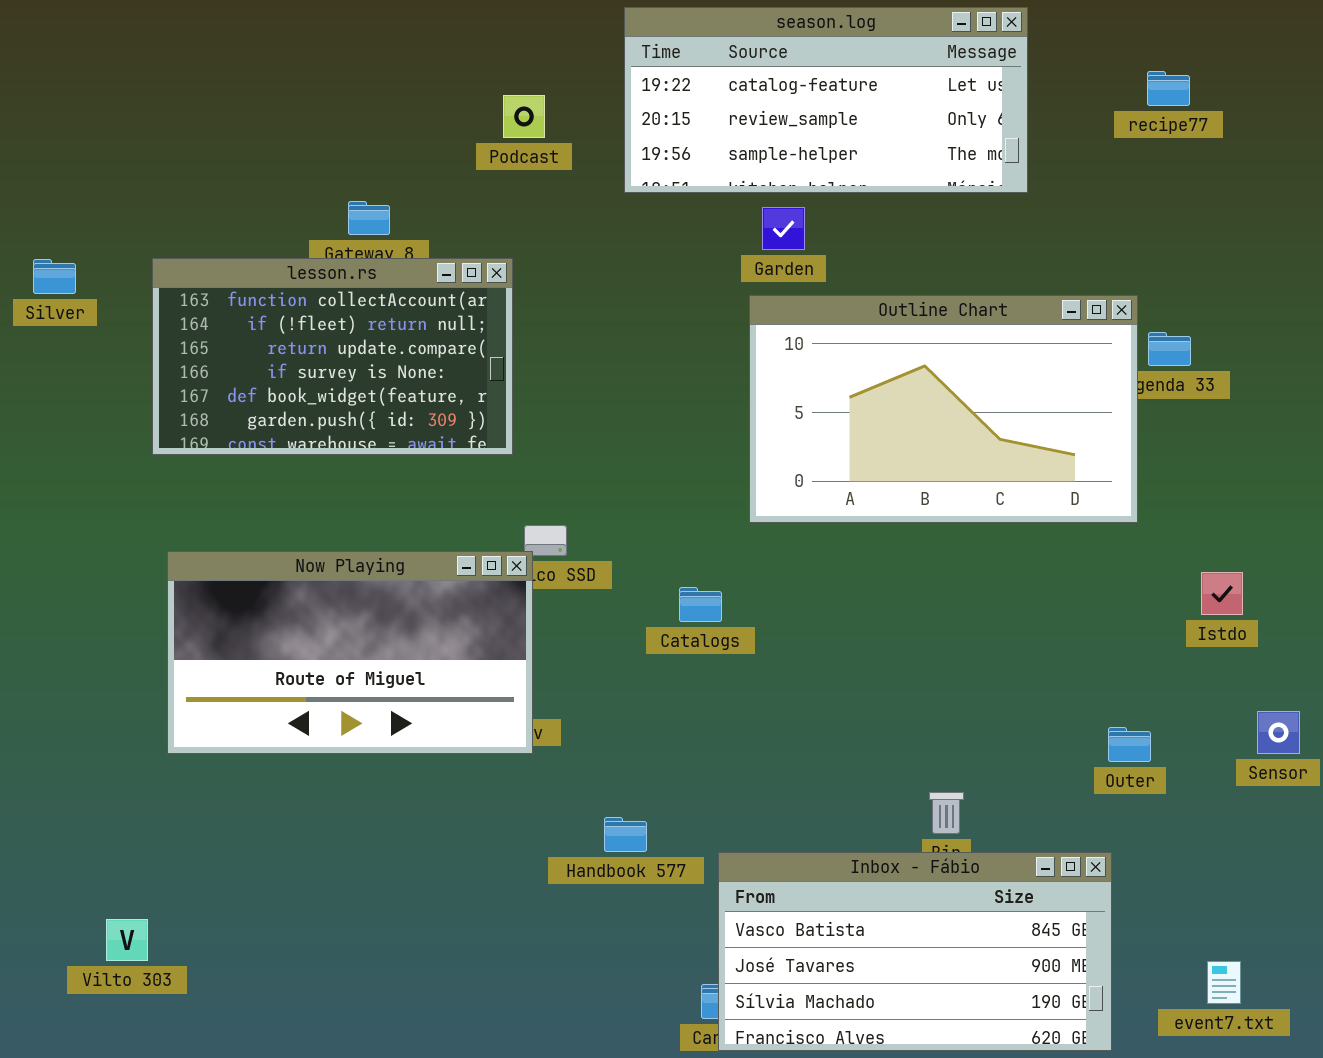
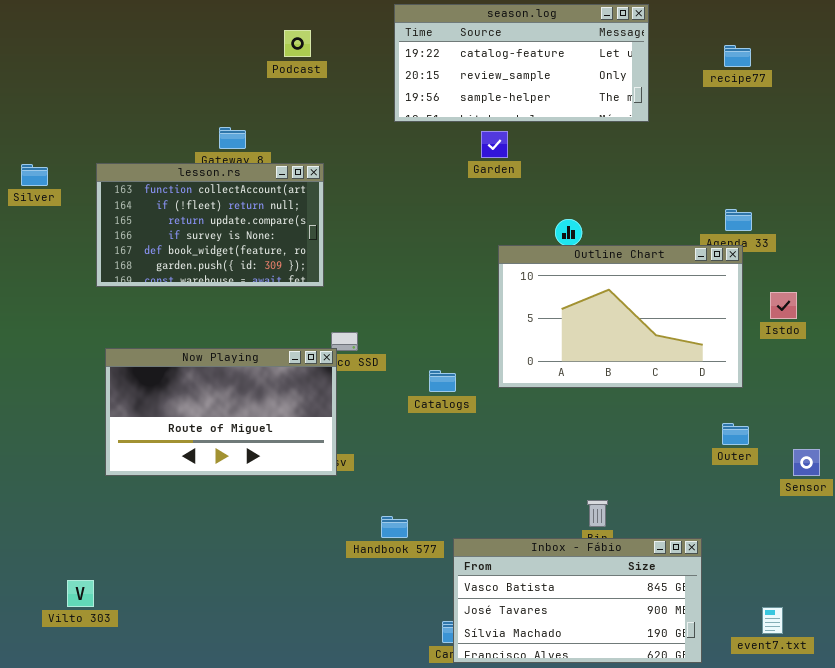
Podcast: [503,95,545,138] -> [284,30,311,57], moved
Outline Chart: [749,295,1138,523] -> [498,245,743,388], moved
Istdo: [1201,572,1243,615] -> [770,292,797,319], moved
Outer: [1108,727,1151,762] -> [722,423,749,445], moved

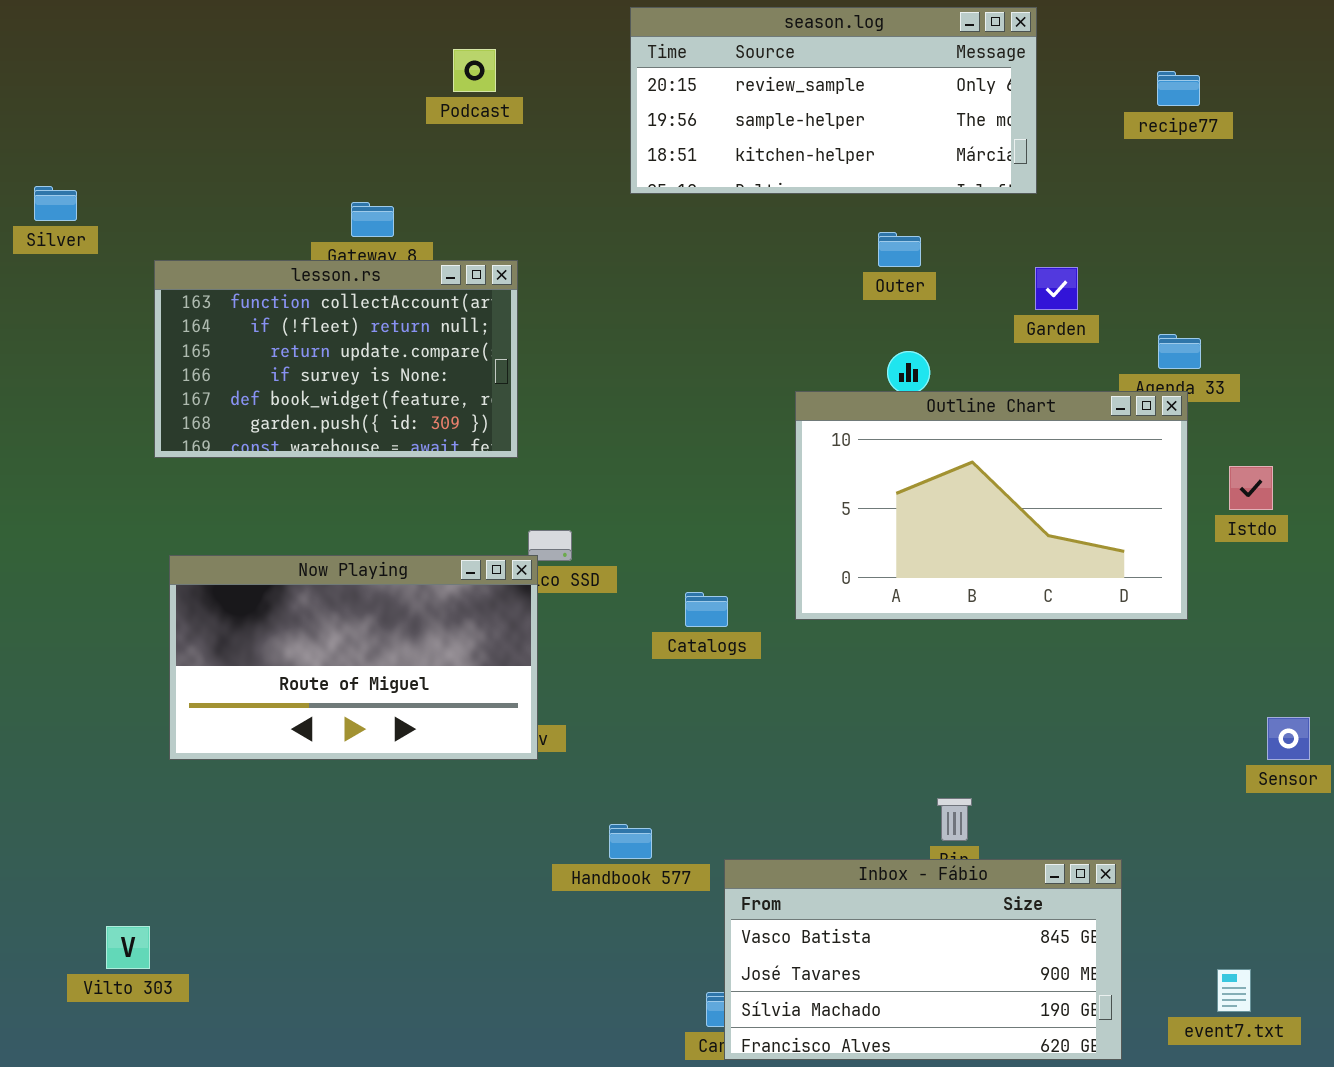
season.log: [394,4,649,122] -> [630,7,1037,194], scrolled down 1 row
Garden: [481,131,508,158] -> [1035,267,1078,310], moved
Silver: [21,164,48,186] -> [34,186,77,221], moved
Outer: [722,423,749,445] -> [878,232,921,267], moved

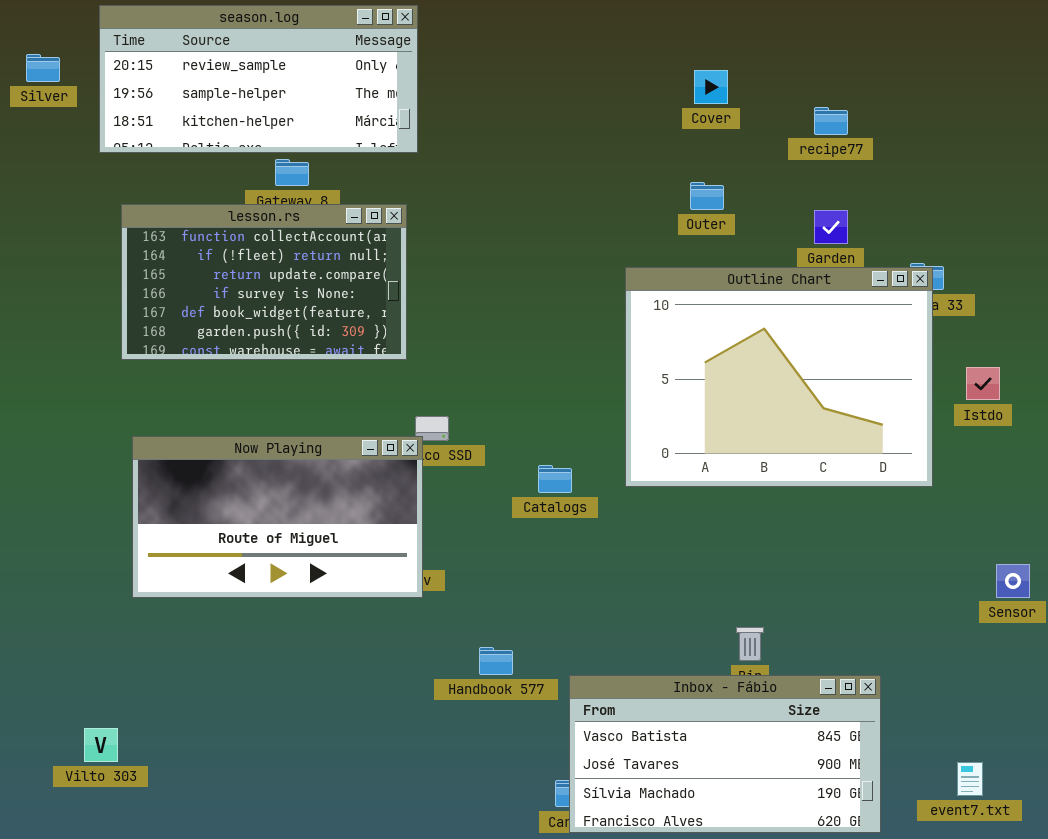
season.log: [630,7,1037,194] -> [99,5,418,153], moved
recipe77: [1157,71,1200,106] -> [814,107,848,135], moved
Silver: [34,186,77,221] -> [26,54,60,82], moved
Outline Chart: [795,391,1188,620] -> [625,267,933,487], resized

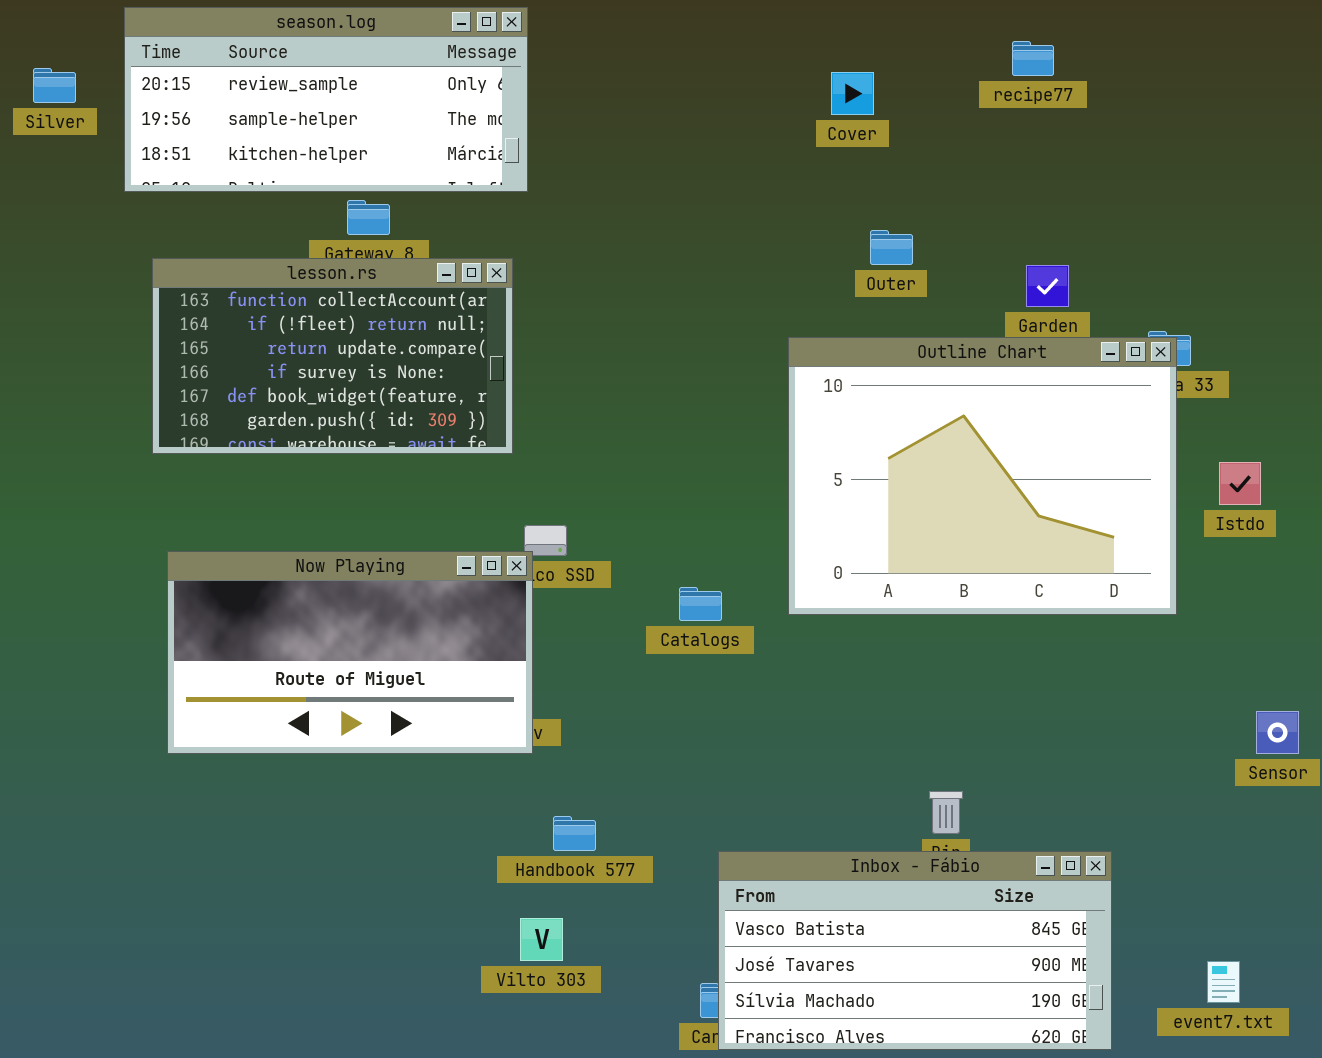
Cover: [694,70,728,104] -> [831,72,874,115], moved
recipe77: [814,107,848,135] -> [1012,41,1054,76], moved
Handbook 577: [479,647,513,675] -> [553,816,596,851], moved
Vilto 303: [84,728,118,762] -> [520,918,563,961], moved

